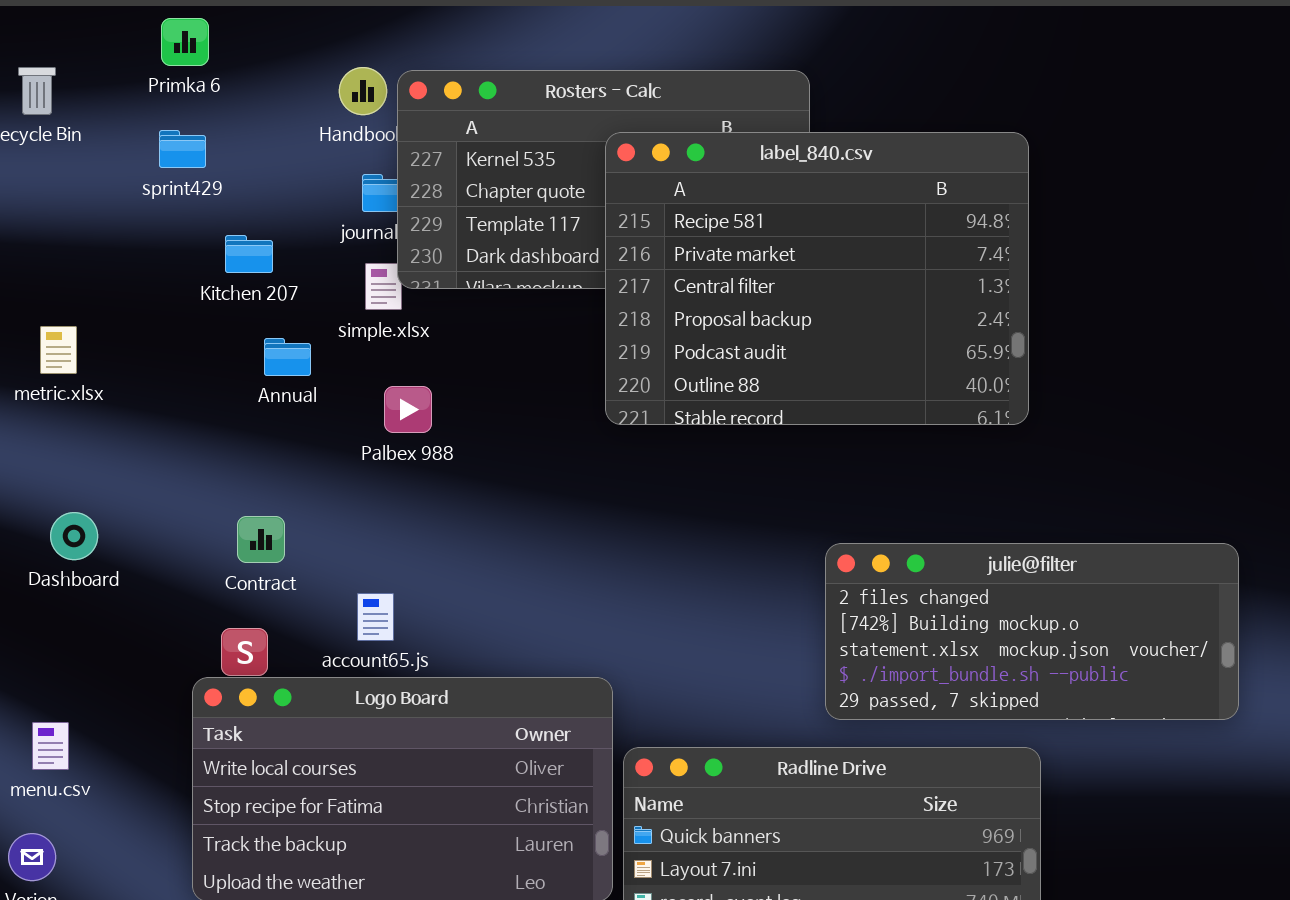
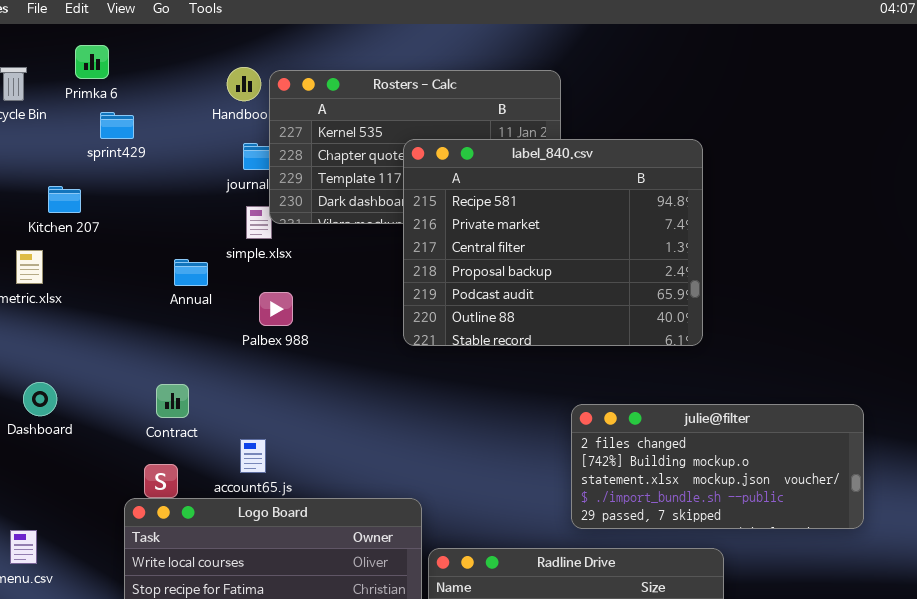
Primka 6: [161,18,209,66] -> [75,45,109,79], moved
label_840.csv: [605,132,1029,425] -> [403,139,703,346], moved
Kitchen 207: [225,235,273,273] -> [48,186,81,213], moved

